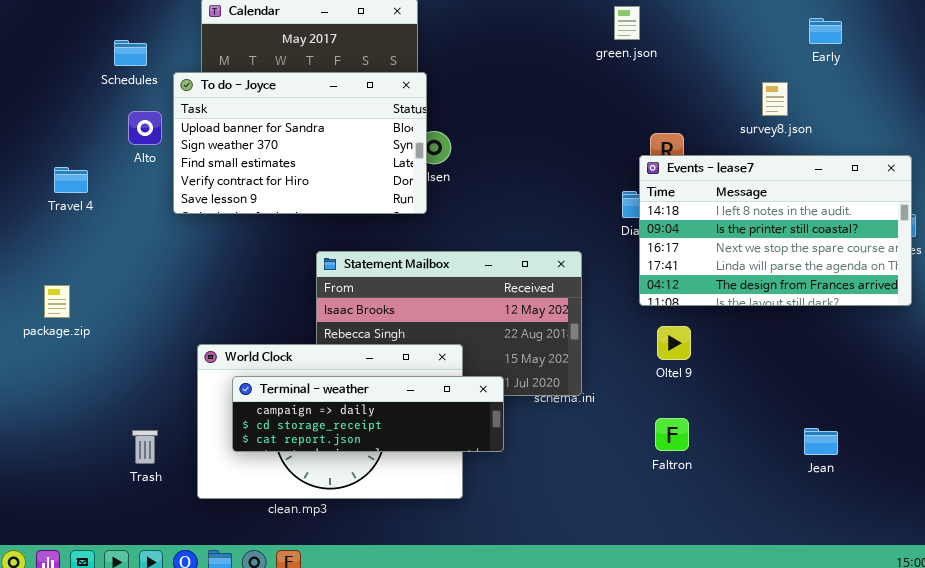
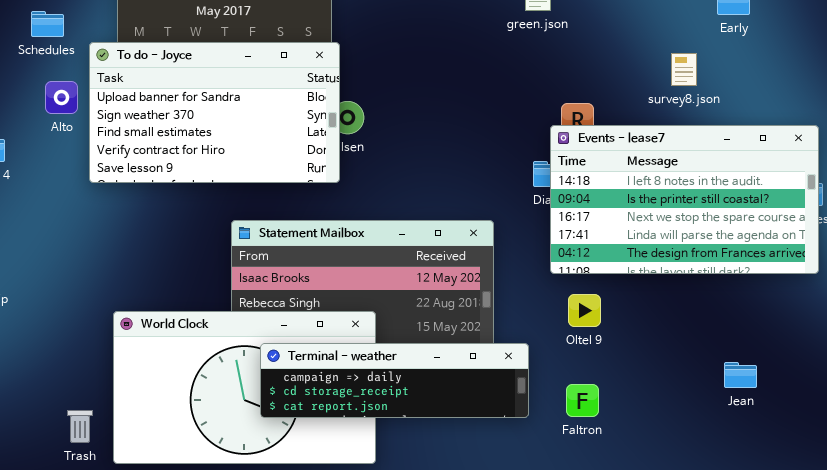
Terminal - weather: [232,376,504,452] -> [260,343,529,418], moved
Jean: [804,428,838,455] -> [724,362,757,388], moved
Trash: [132,430,158,464] -> [67,410,93,443], moved

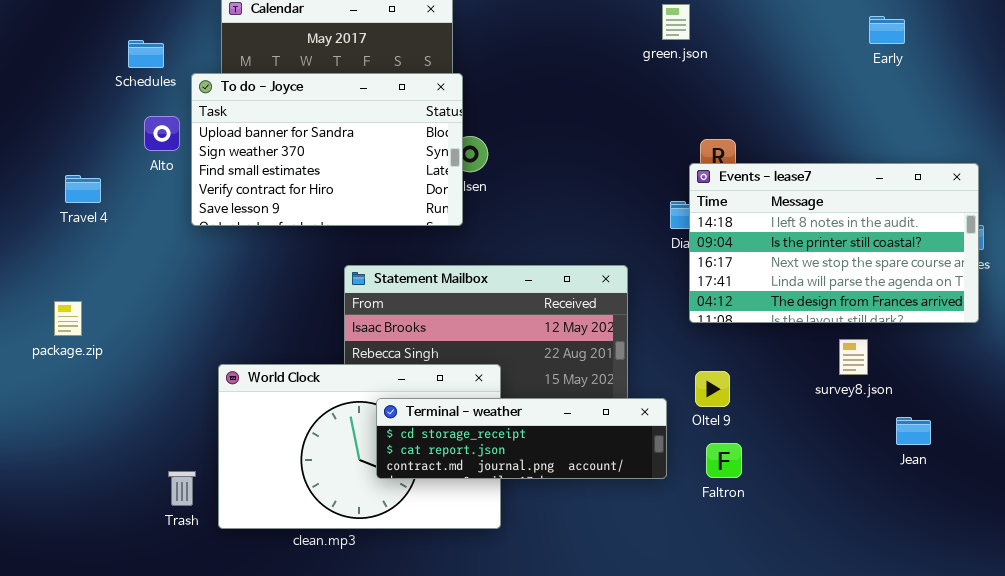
survey8.json: [671,53,697,86] -> [839,339,868,375], moved
Oltel 9: [568,294,601,327] -> [695,371,730,407], moved
Terminal - weather: [260,343,529,418] -> [376,398,667,479], scrolled down 1 row
Jean: [724,362,757,388] -> [896,417,931,445], moved

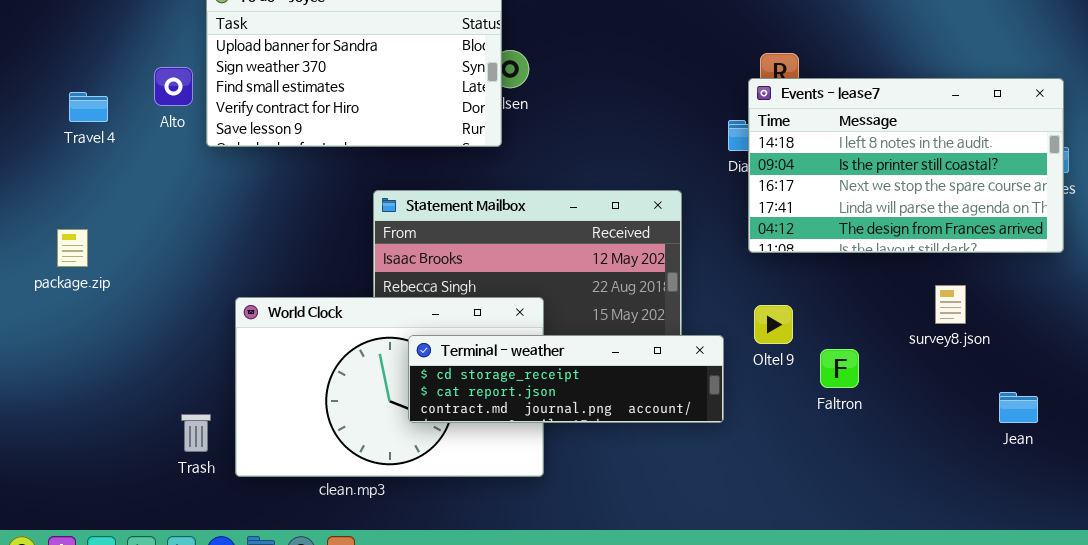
Alto: [144,116,180,151] -> [154,67,193,106], moved
survey8.json: [839,339,868,375] -> [935,285,966,324], moved
Jean: [896,417,931,445] -> [999,392,1038,423], moved
Faltron: [706,443,742,478] -> [820,349,859,388], moved

